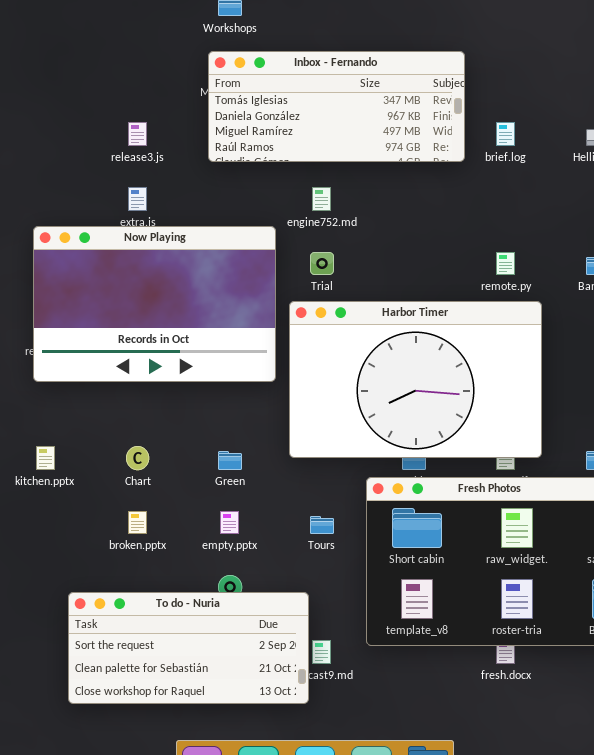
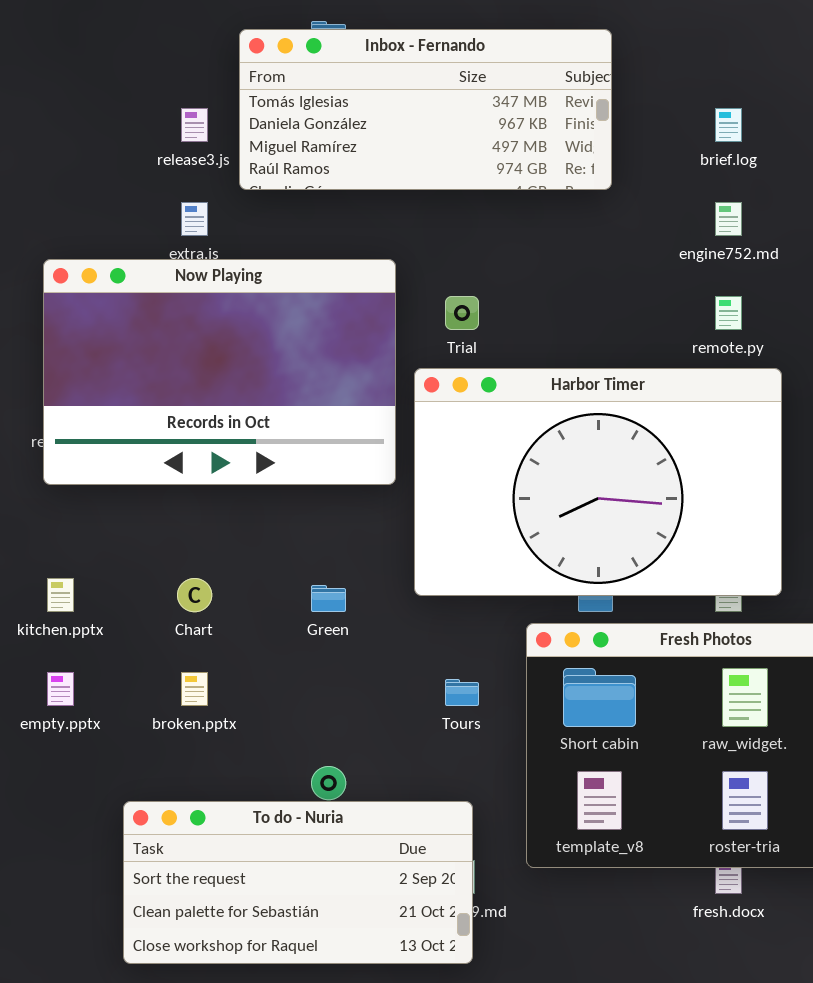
Inbox - Fernando: [208,51,465,162] -> [239,29,612,190], moved
engine752.md: [312,187,331,211] -> [715,202,742,236], moved
empty.pptx: [220,511,239,534] -> [47,672,74,706], moved
To do - Nuria: [68,592,309,704] -> [123,801,473,964], moved

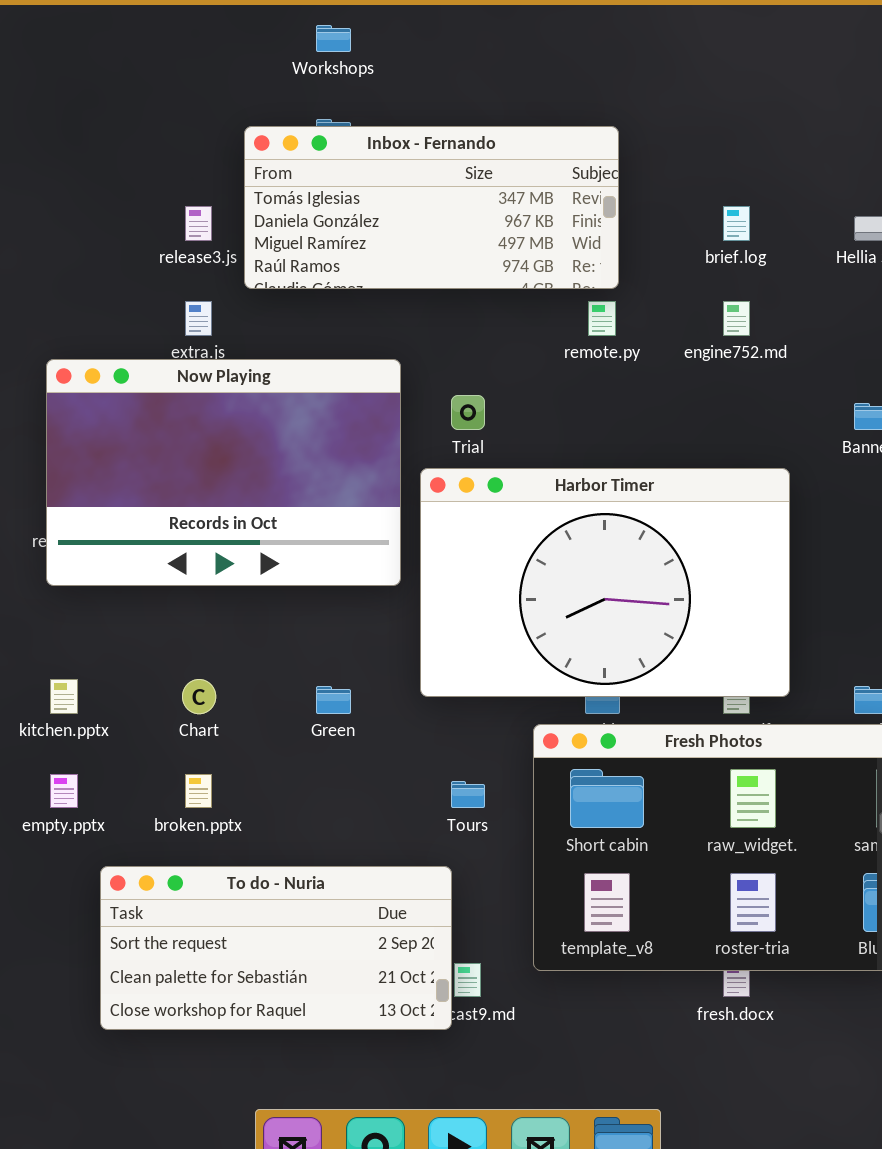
remote.py: [715,296,742,330] -> [588,301,616,336], moved
To do - Nuria: [123,801,473,964] -> [100,866,452,1030], moved

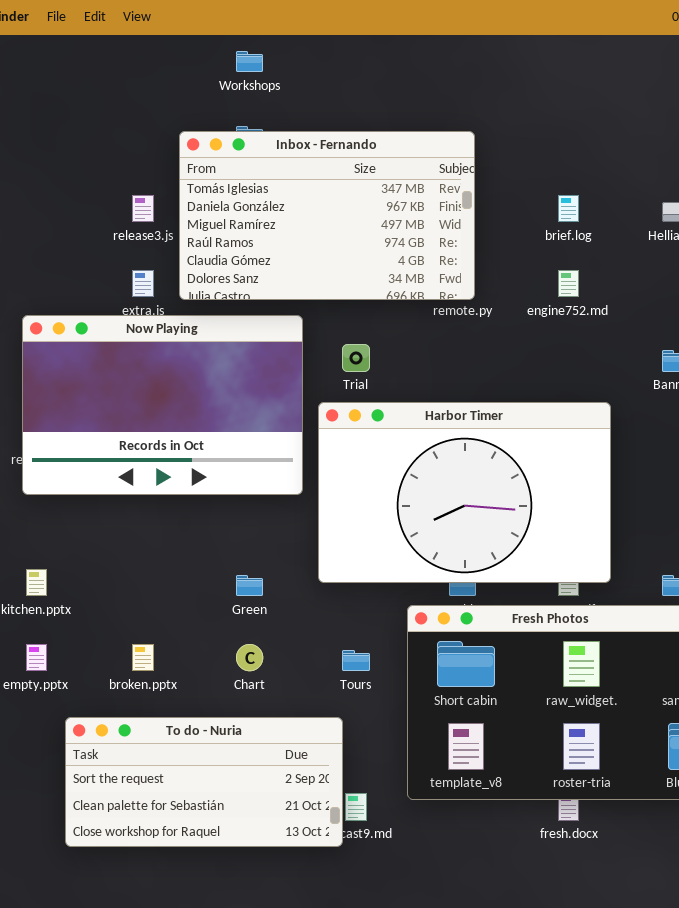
Inbox - Fernando: [244,126,619,289] -> [179,131,475,300], resized
Chart: [182,679,216,714] -> [236,644,263,671], moved

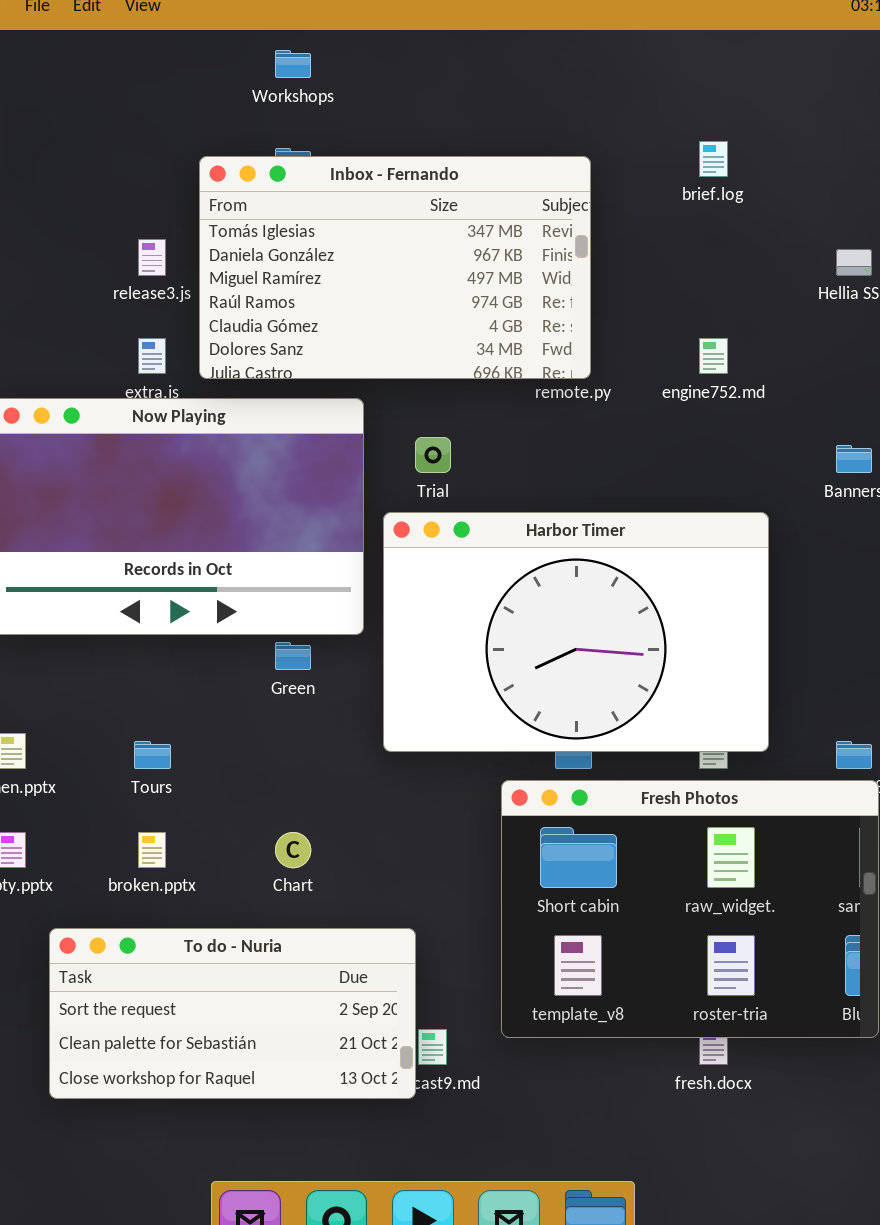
brief.log: [558,195,579,222] -> [699,141,728,177], moved
Green: [236,575,263,596] -> [275,642,311,670], moved
Tours: [342,650,370,671] -> [134,741,171,769], moved

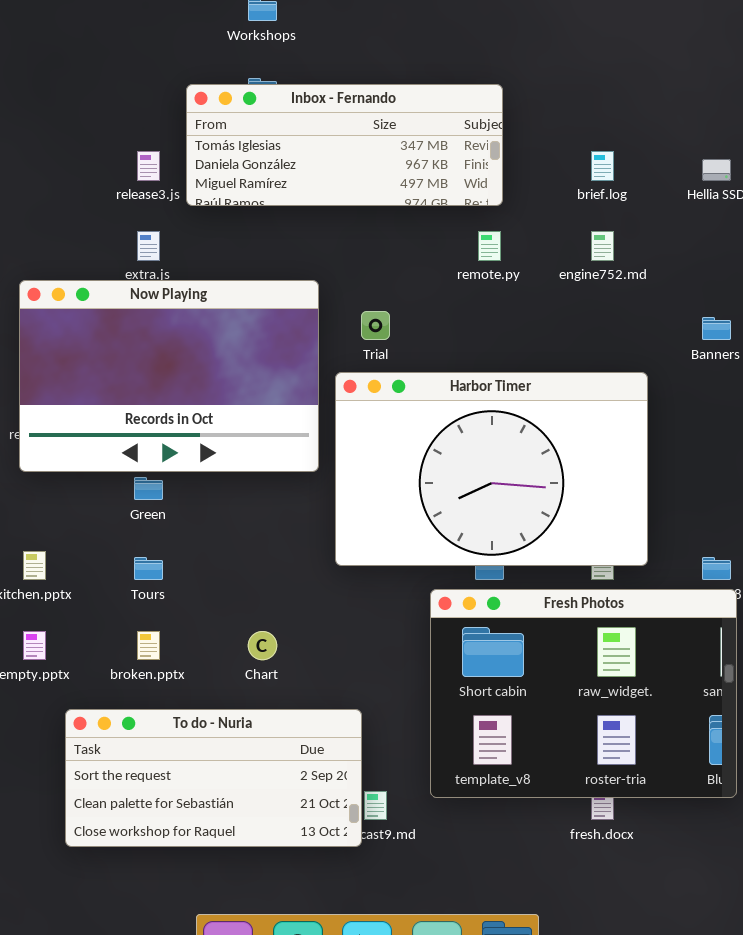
brief.log: [699,141,728,177] -> [591,151,614,181], moved
Inbox - Fernando: [199,156,591,379] -> [186,84,503,206], resized
Green: [275,642,311,670] -> [134,477,163,500], moved

